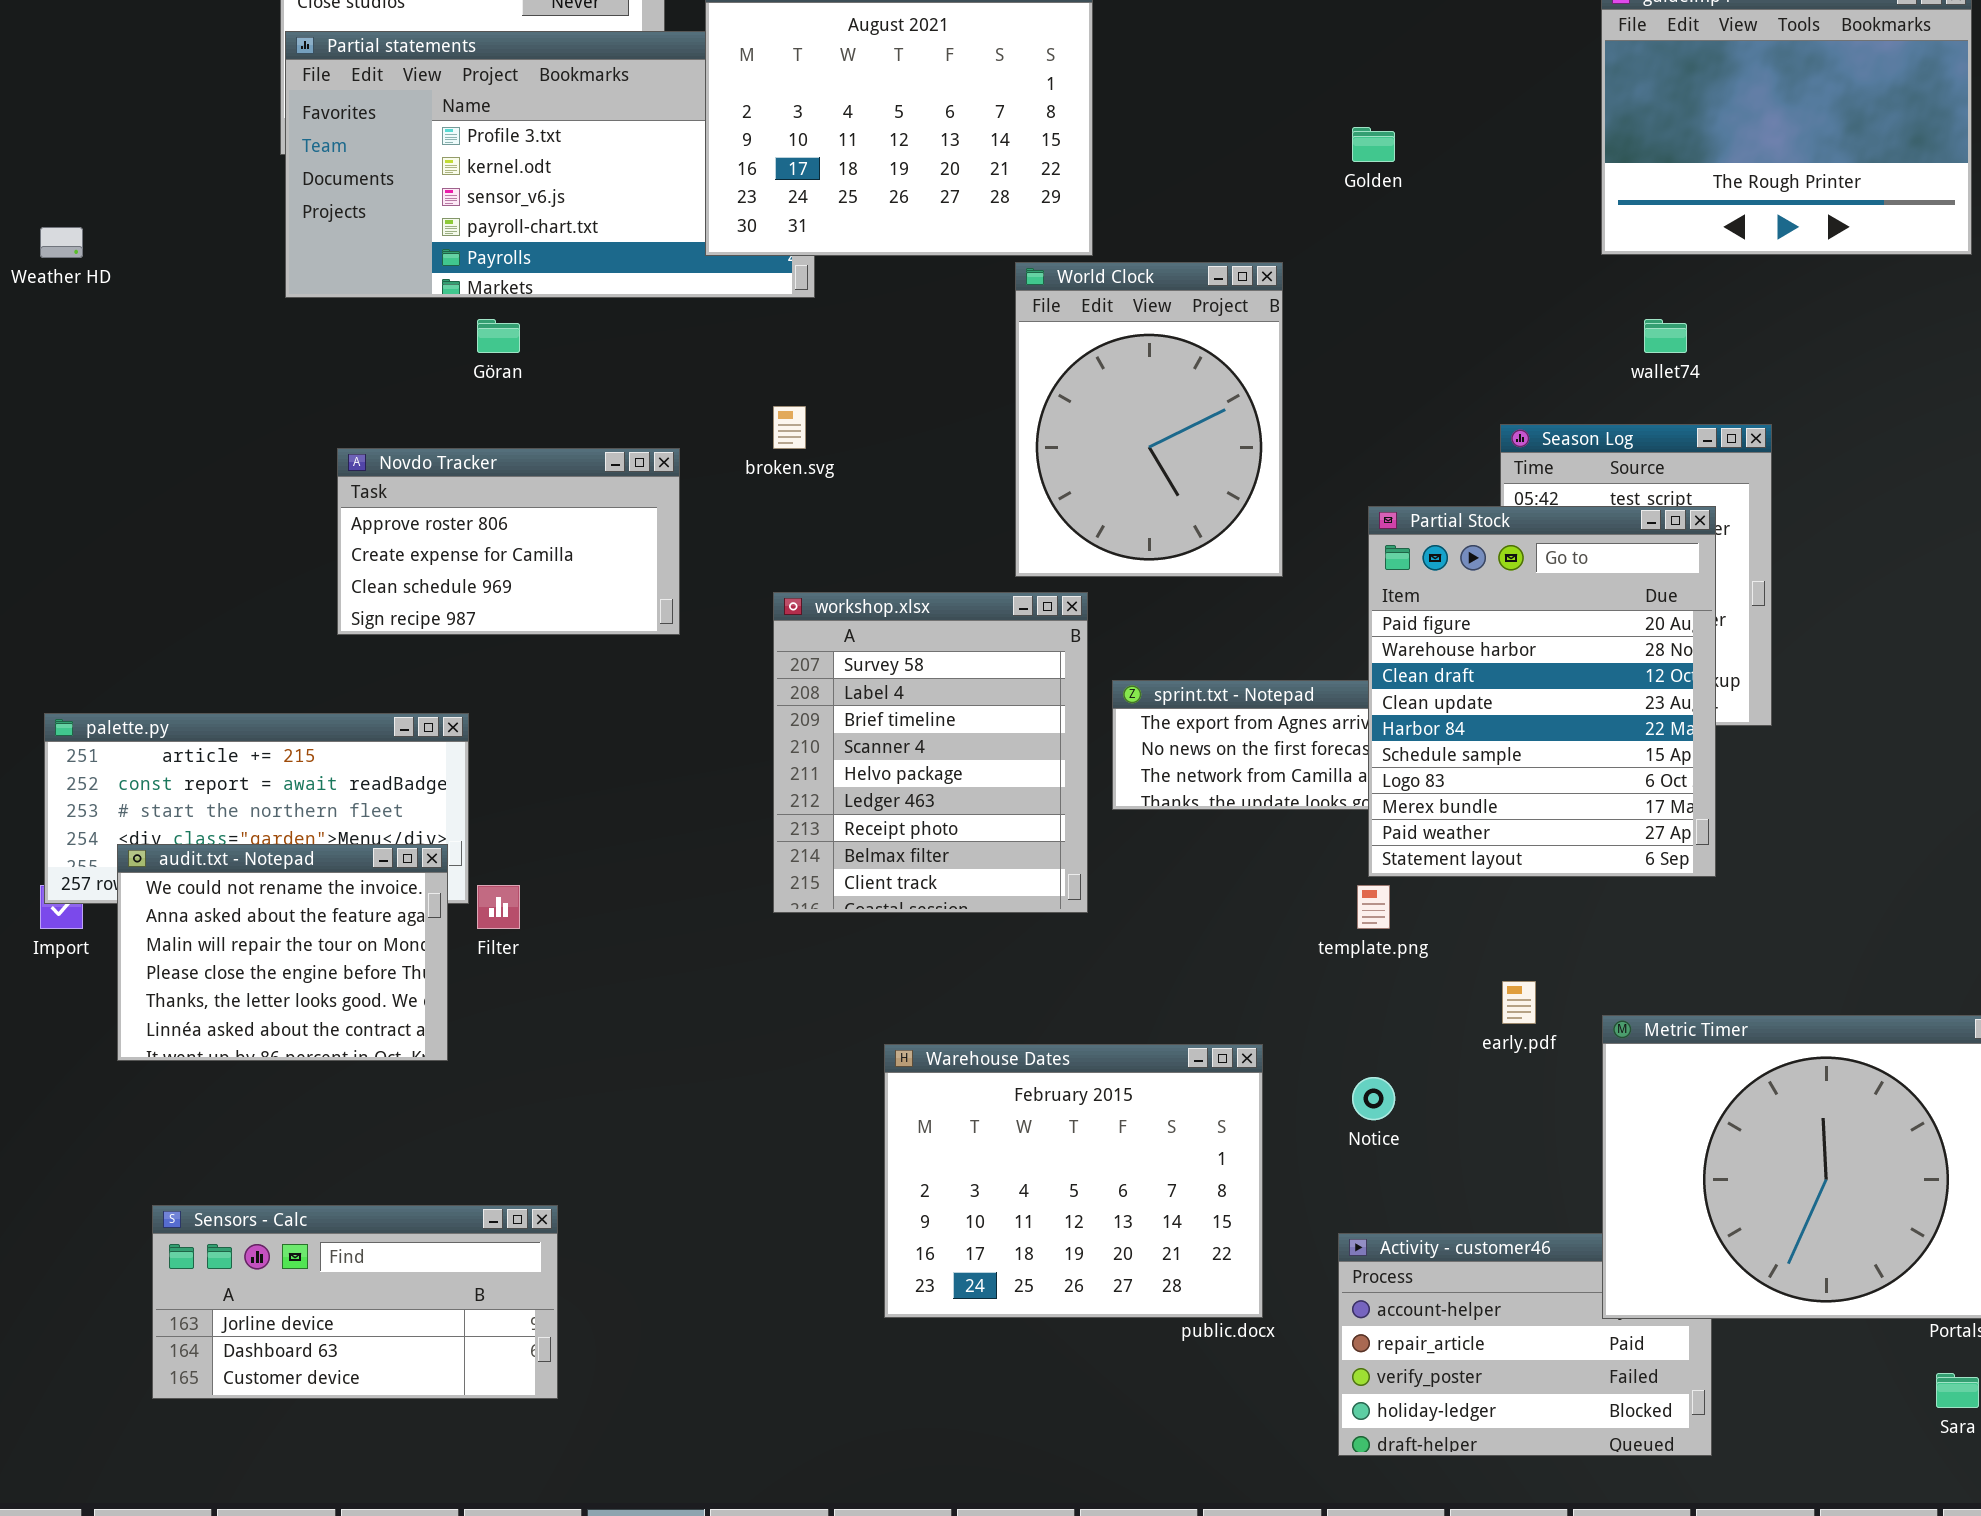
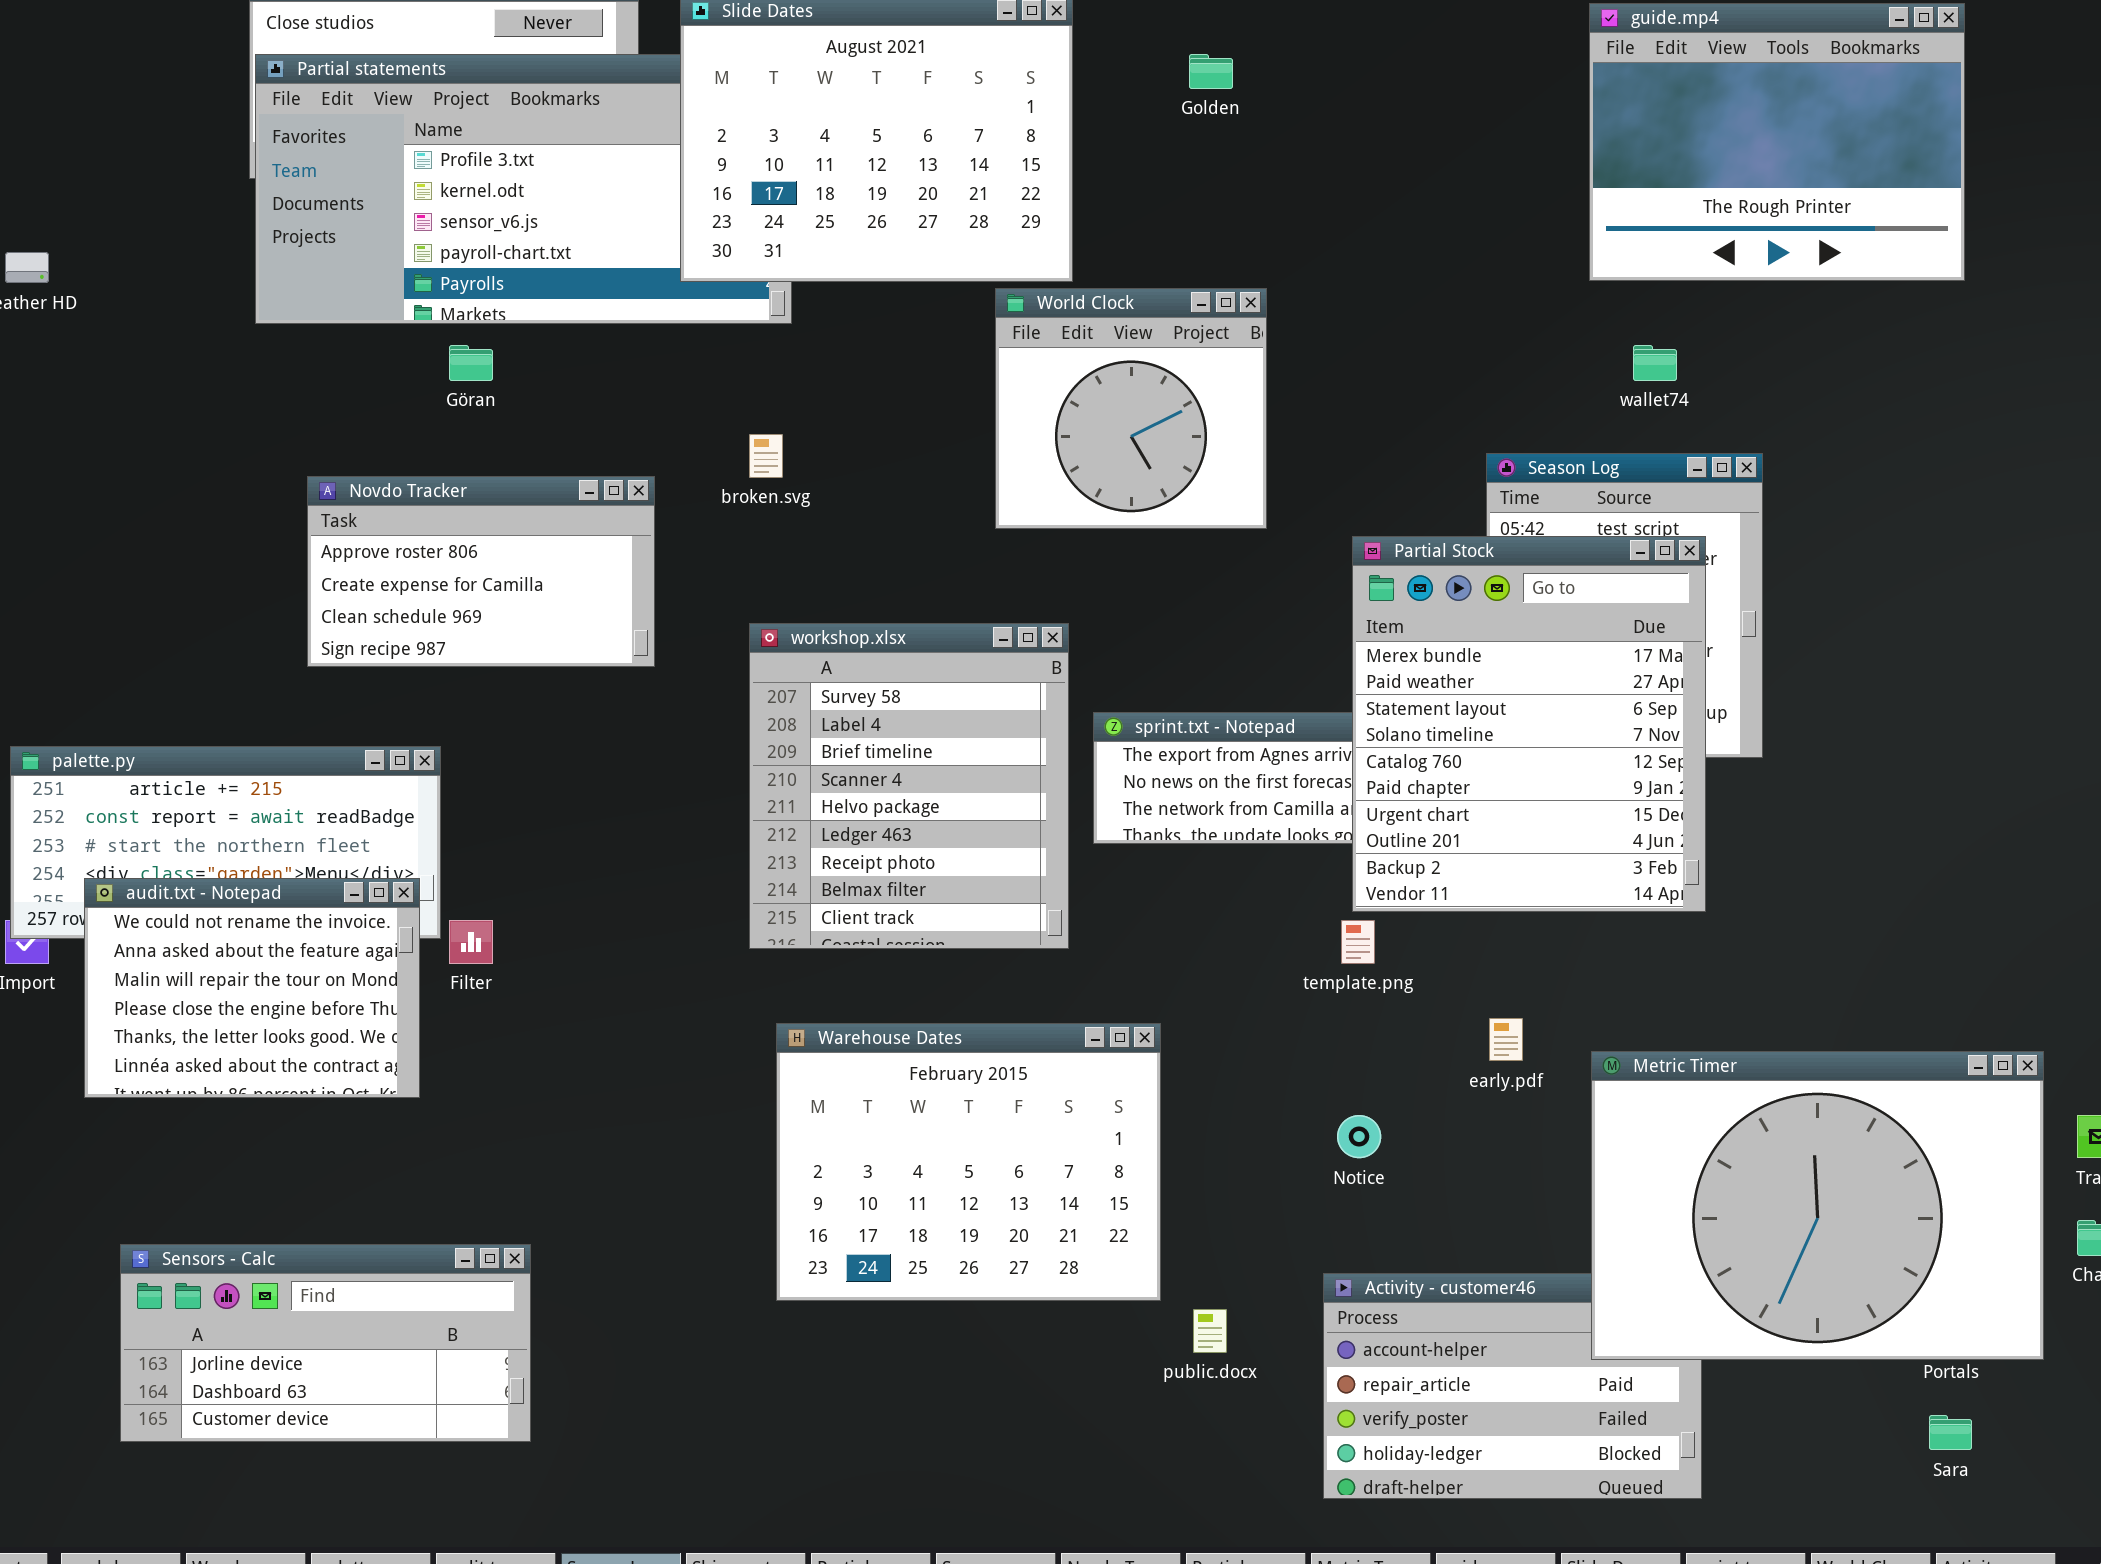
Golden: [1352,127,1395,162] -> [1189,54,1233,89], moved
World Clock: [1015,262,1283,577] -> [995,288,1267,529], resized
Partial Stock: [1368,506,1716,877] -> [1352,536,1706,912], scrolled down 7 rows
Warehouse Dates: [884,1044,1263,1318] -> [776,1023,1161,1301], moved

